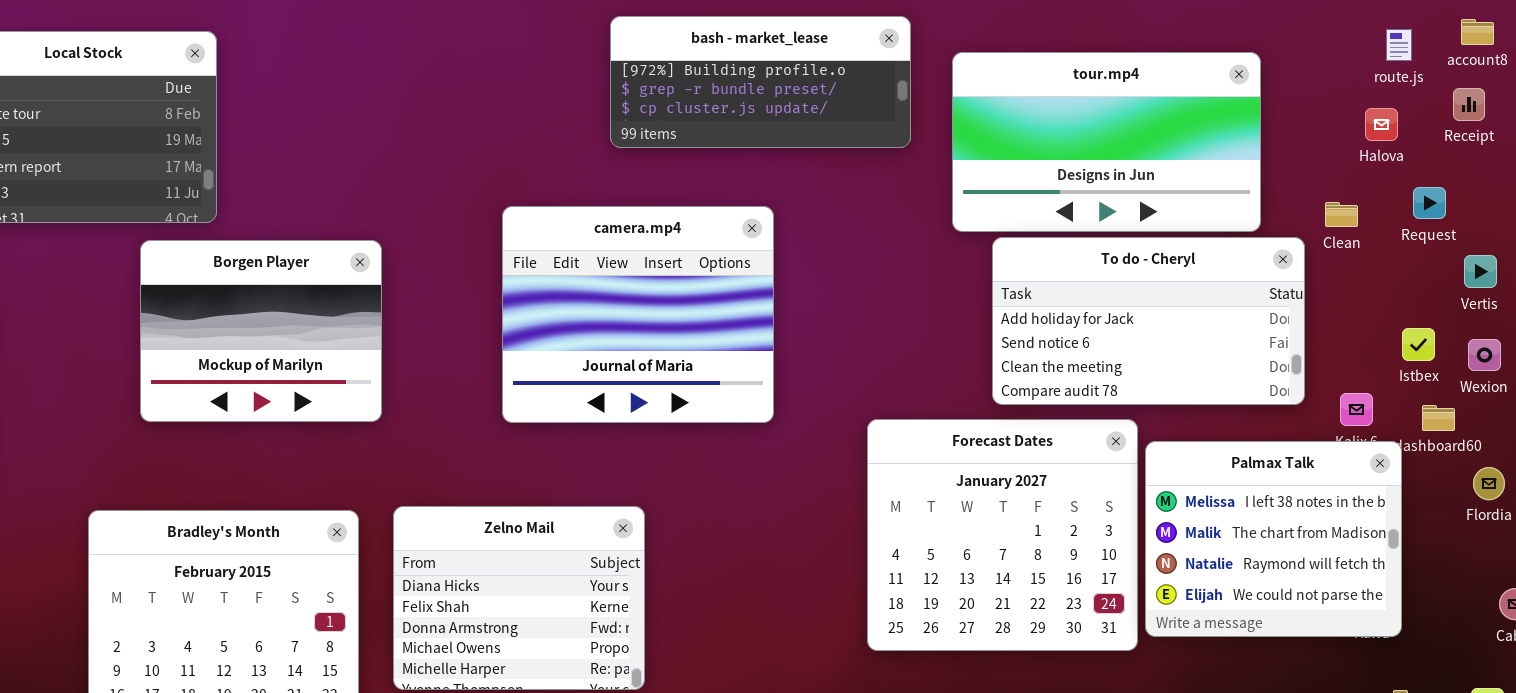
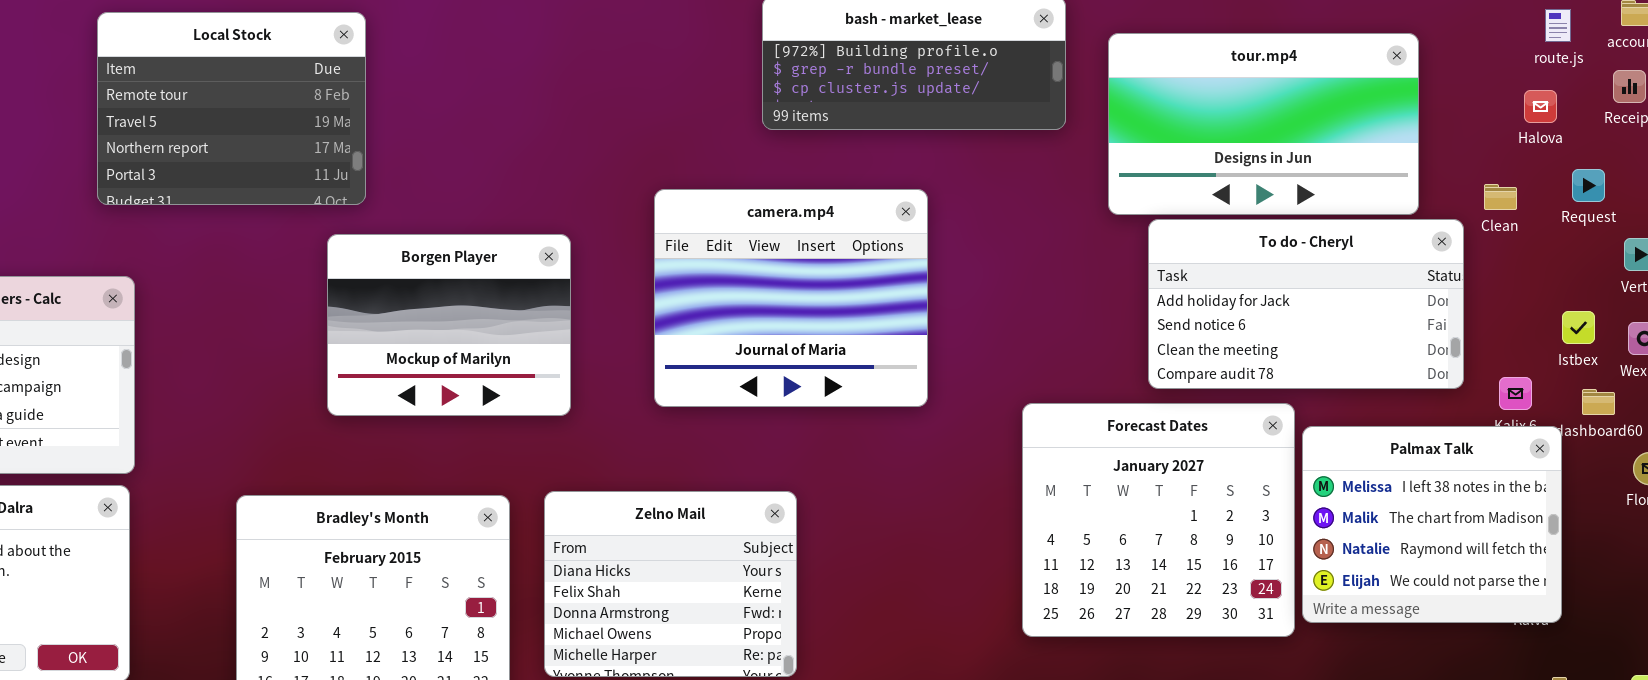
Borgen Player: [140,240,382,422] -> [327,234,571,416], moved

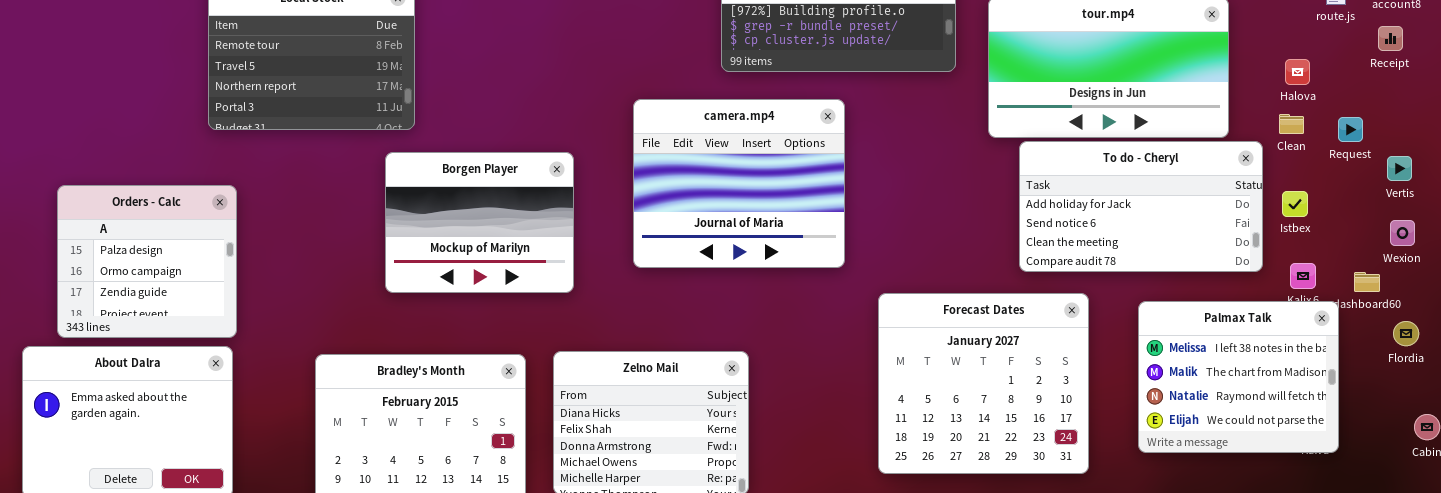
Halova: [1524,90,1557,123] -> [1285,59,1310,85], moved
Request: [1572,169,1605,202] -> [1338,117,1363,142], moved
camera.mp4: [654,189,928,407] -> [633,99,845,268], moved
Istbex: [1562,311,1595,344] -> [1282,191,1308,217], moved
Forecast Dates: [1022,403,1295,637] -> [878,293,1089,474], moved

